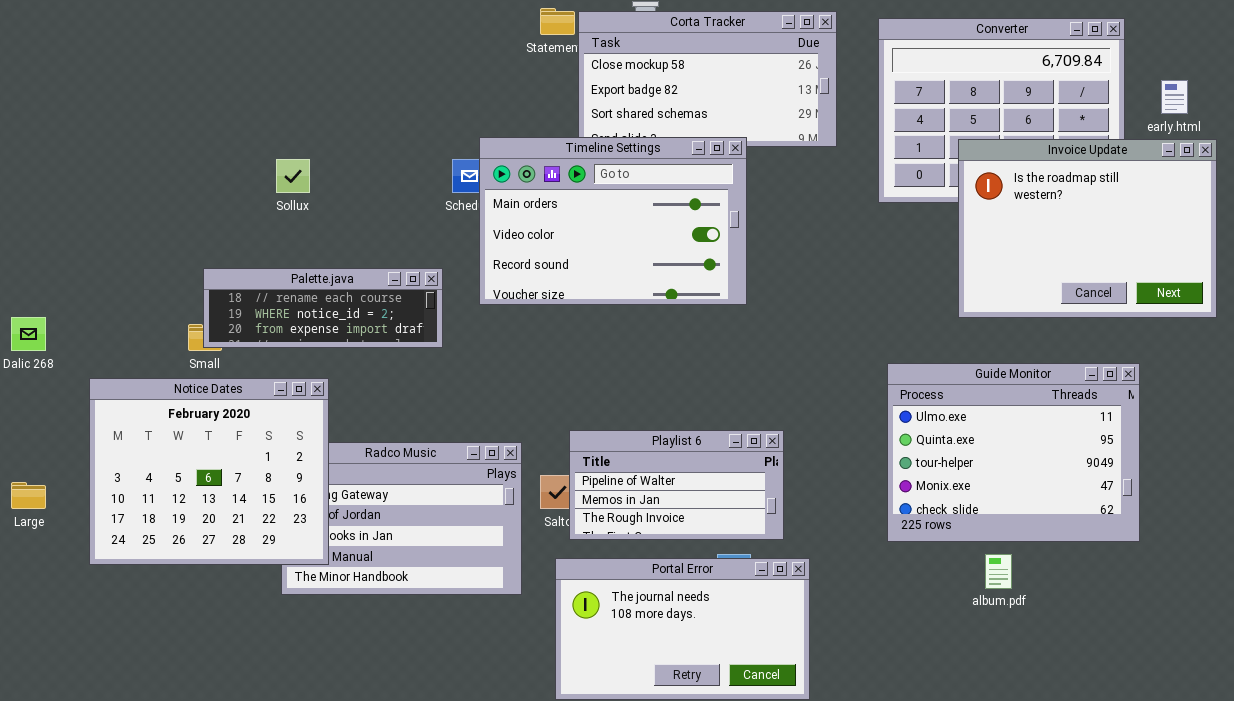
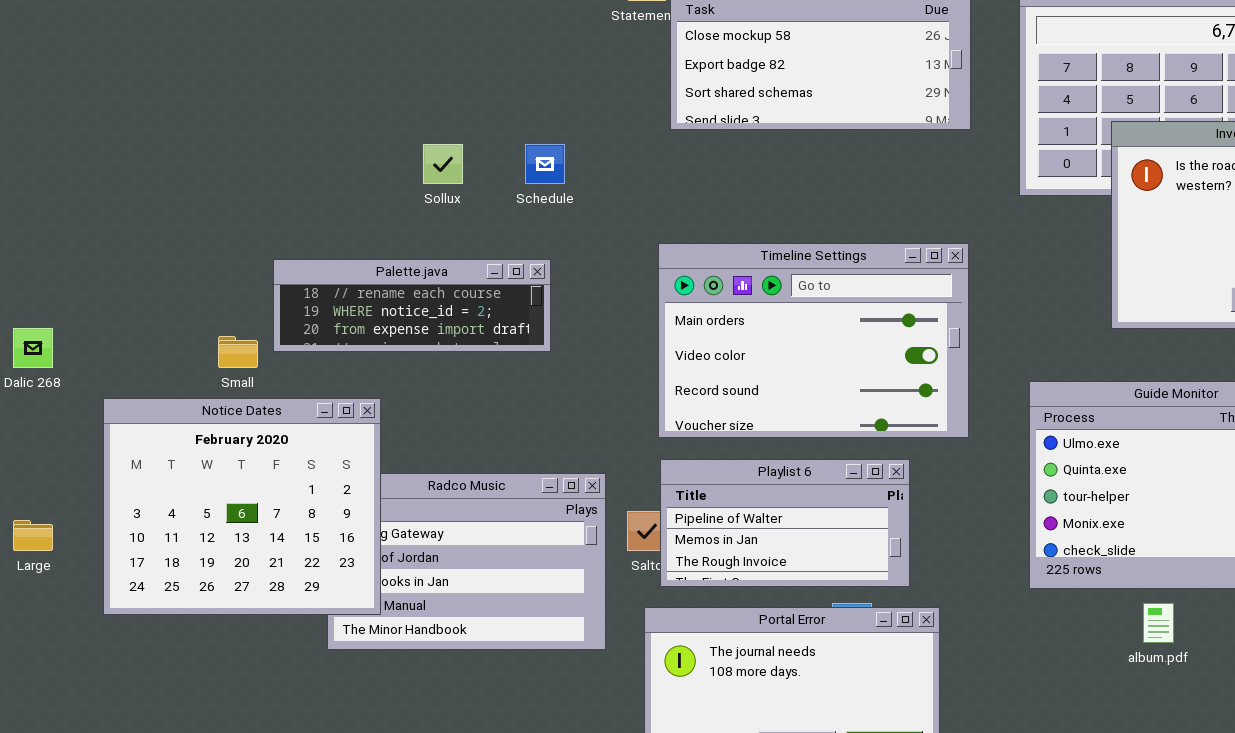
Timeline Settings: [479,137,747,305] -> [658,243,969,438], moved
Sollux: [276,159,310,193] -> [423,144,463,184], moved
Palette.java: [203,268,443,348] -> [273,259,551,352], moved

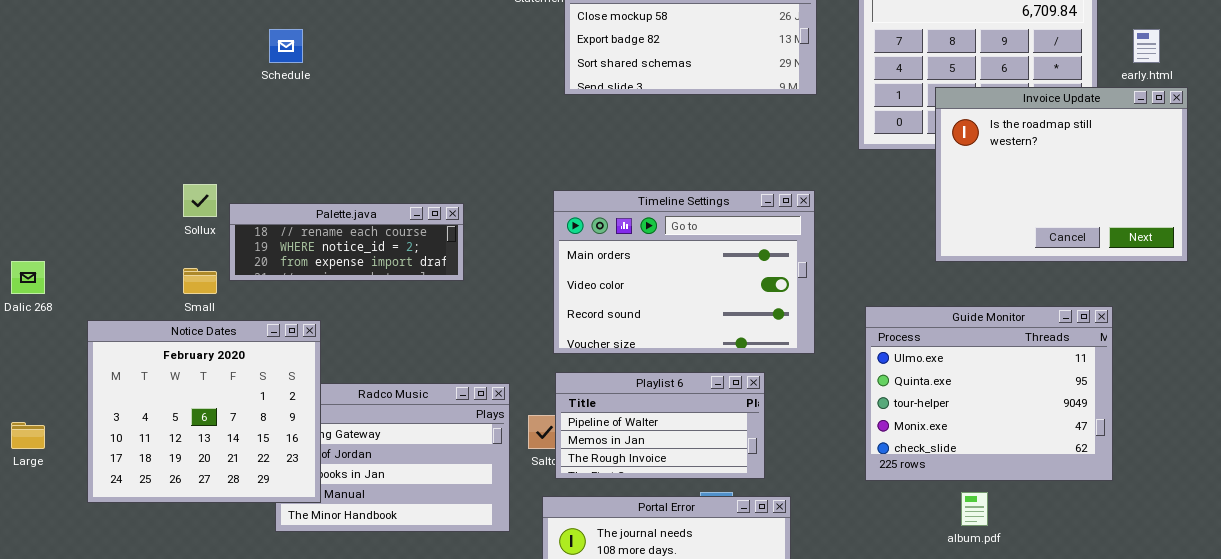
Sollux: [423,144,463,184] -> [183,184,217,217], moved
Schedule: [525,144,565,184] -> [269,29,303,63], moved

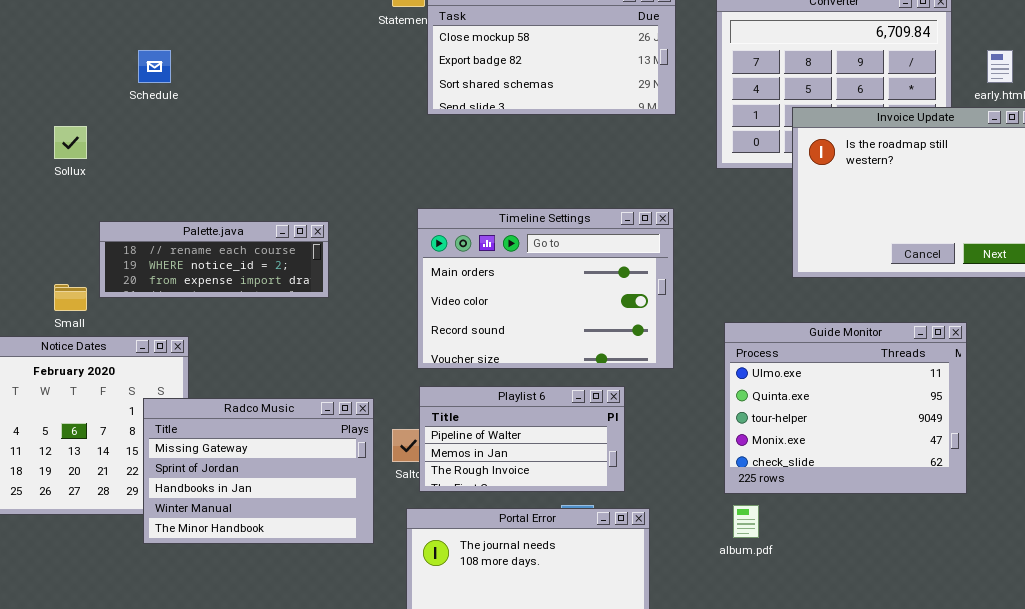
Sollux: [183,184,217,217] -> [54,126,87,159], moved
Radco Music: [275,383,510,532] -> [143,398,374,544], raised
album.pdf: [961,492,988,526] -> [733,505,759,538], moved

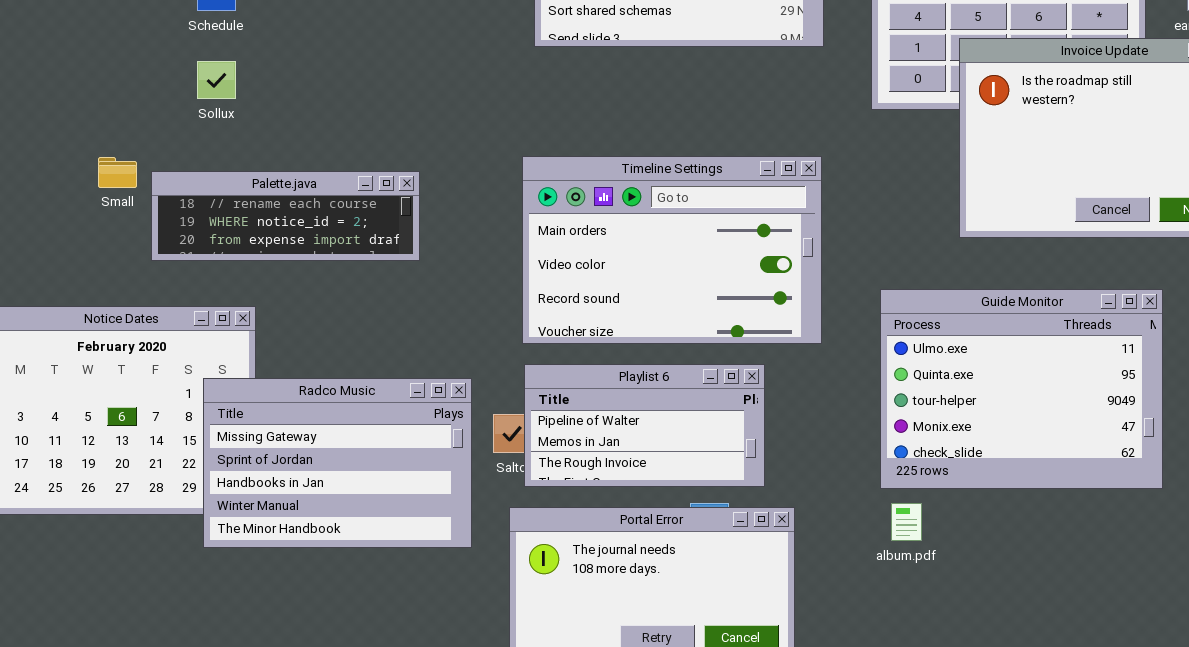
Sollux: [54,126,87,159] -> [197,61,236,99], moved
Small: [54,284,87,311] -> [98,157,137,188], moved

